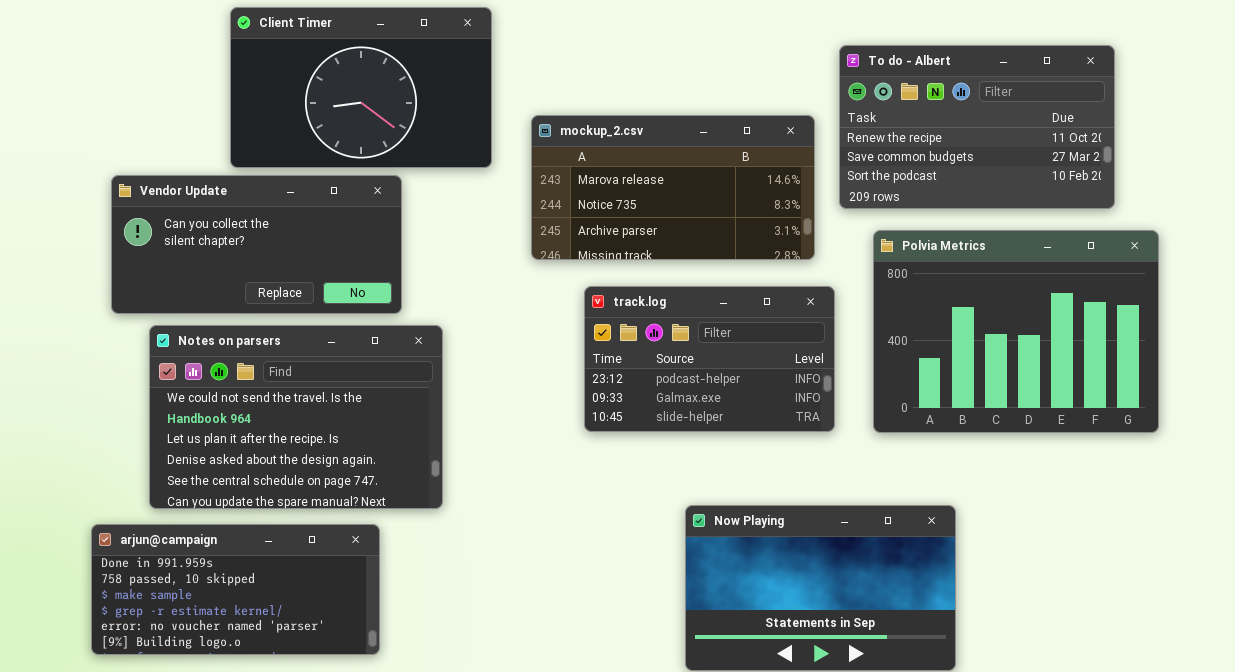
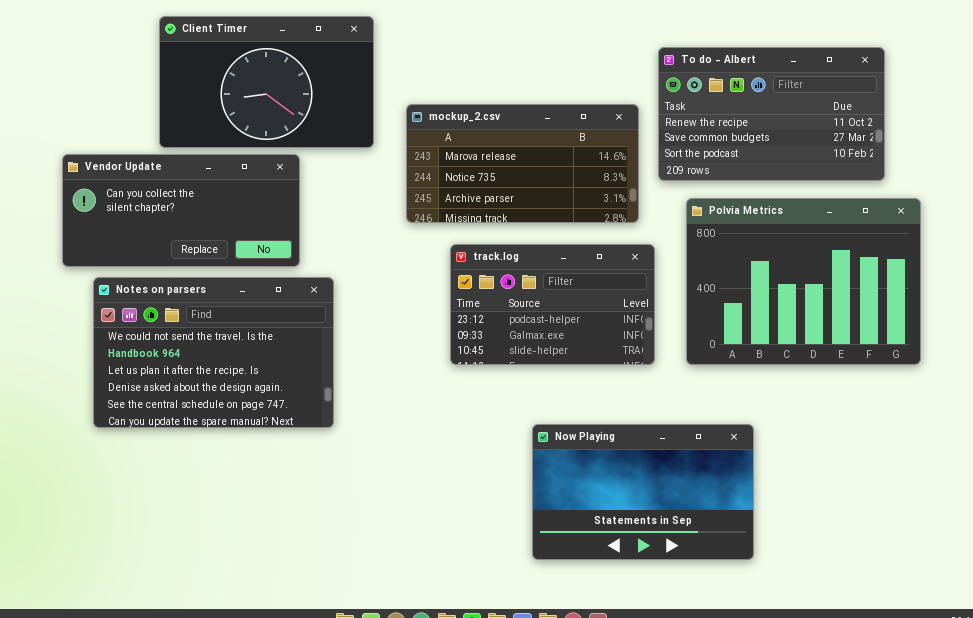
arjun@campaign: [91,524,380,655] -> none, closed

